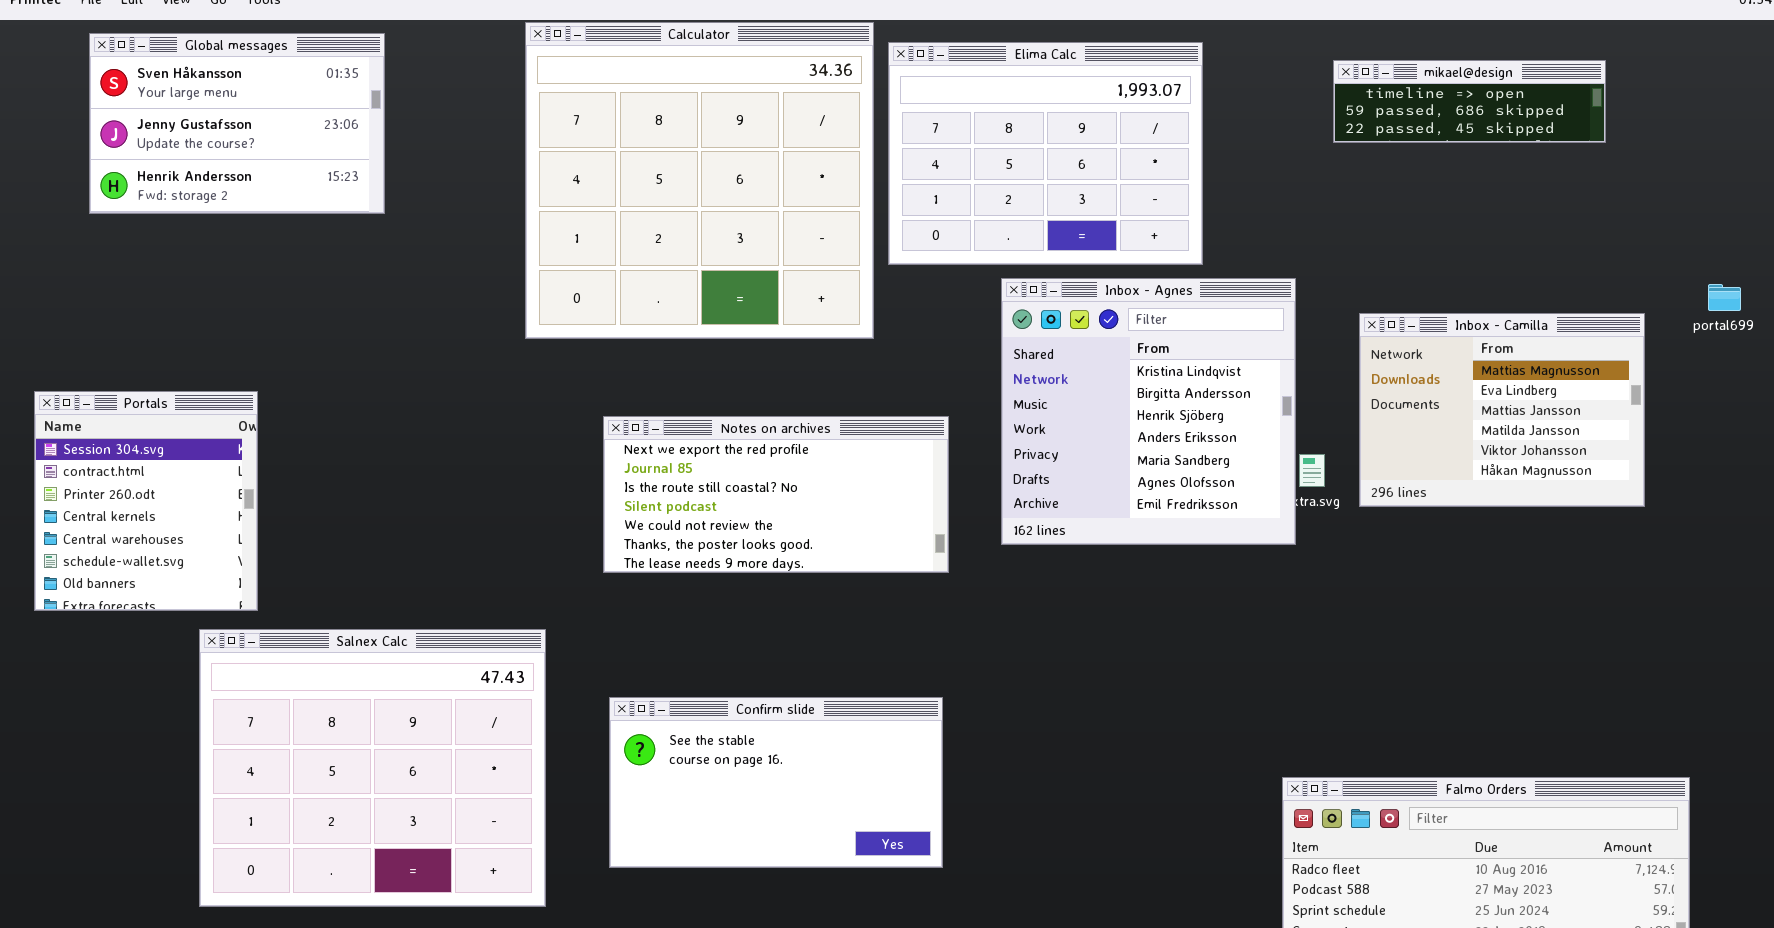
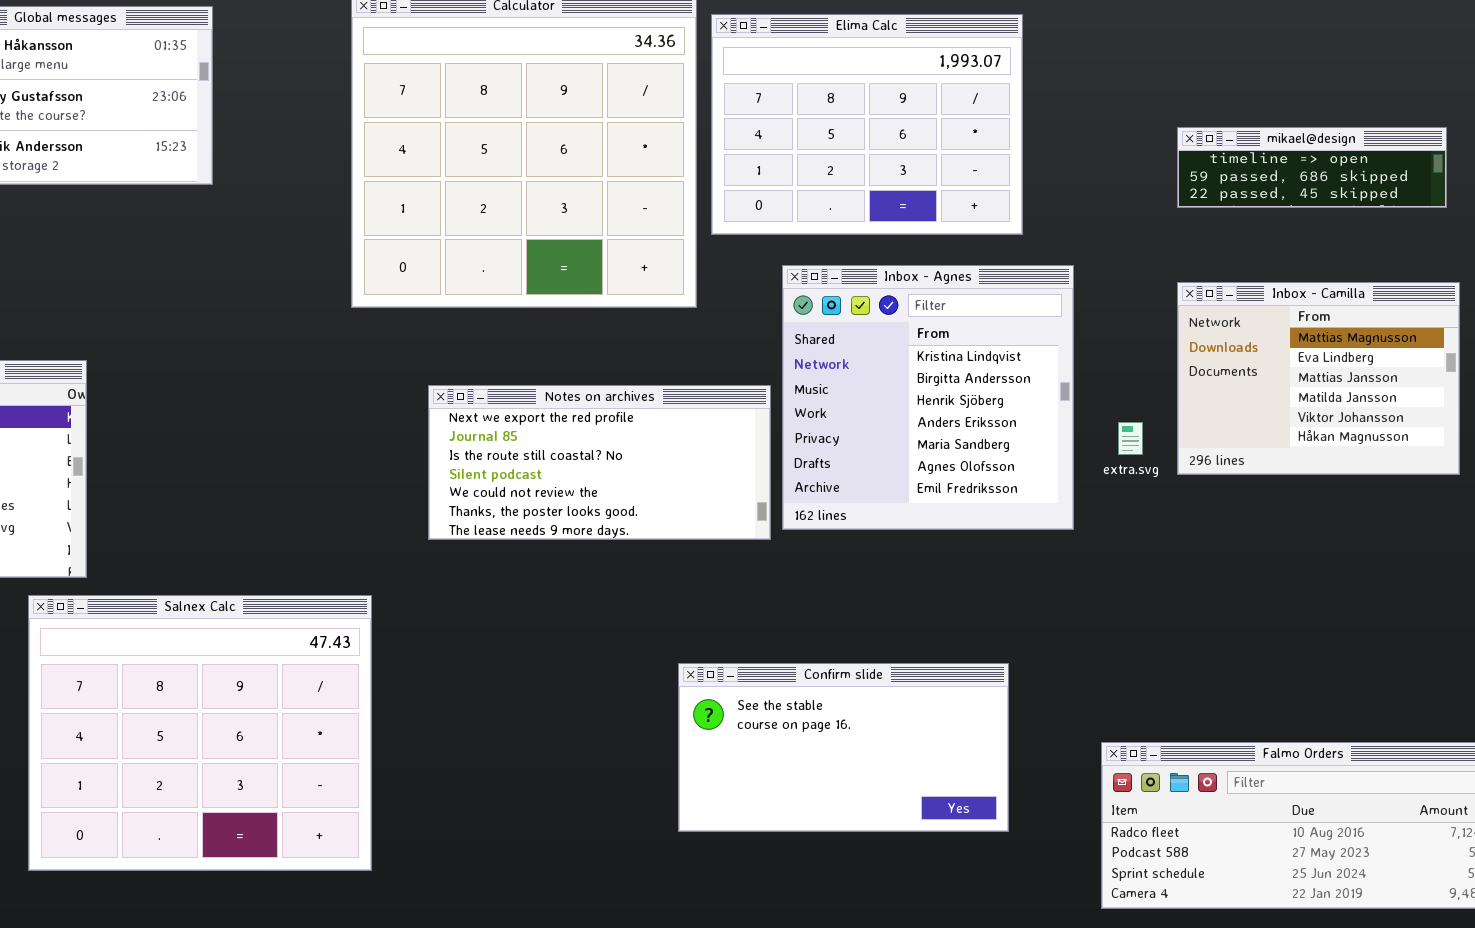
mikael@design: [1333,60,1606,143] -> [1177,127,1447,208], moved
Inbox - Agnes: [1001,278,1296,545] -> [782,265,1074,530], moved
Confirm slide: [609,697,943,868] -> [678,663,1009,832], moved

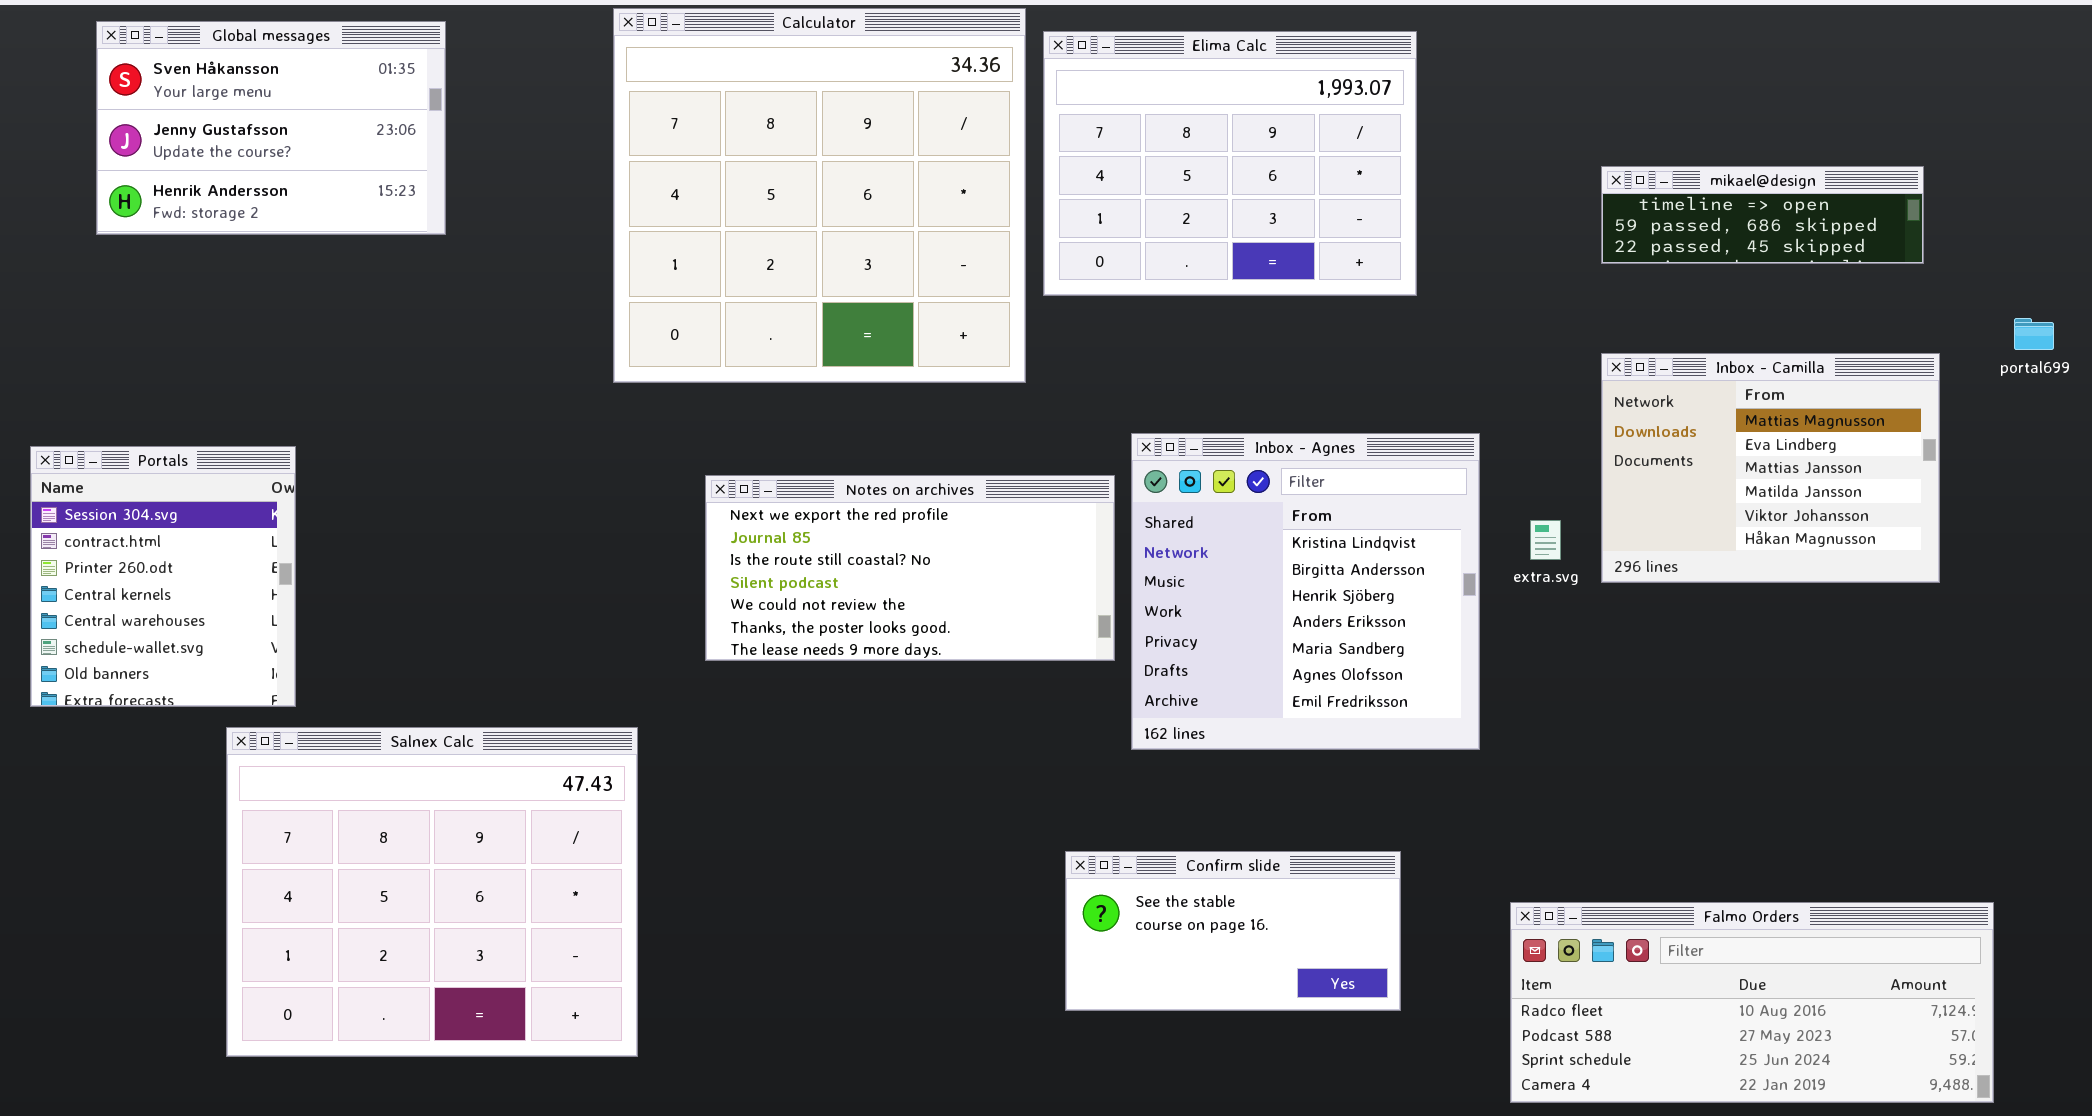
Inbox - Agnes: [782,265,1074,530] -> [1131,433,1480,750], moved
Confirm slide: [678,663,1009,832] -> [1065,851,1401,1011], resized

